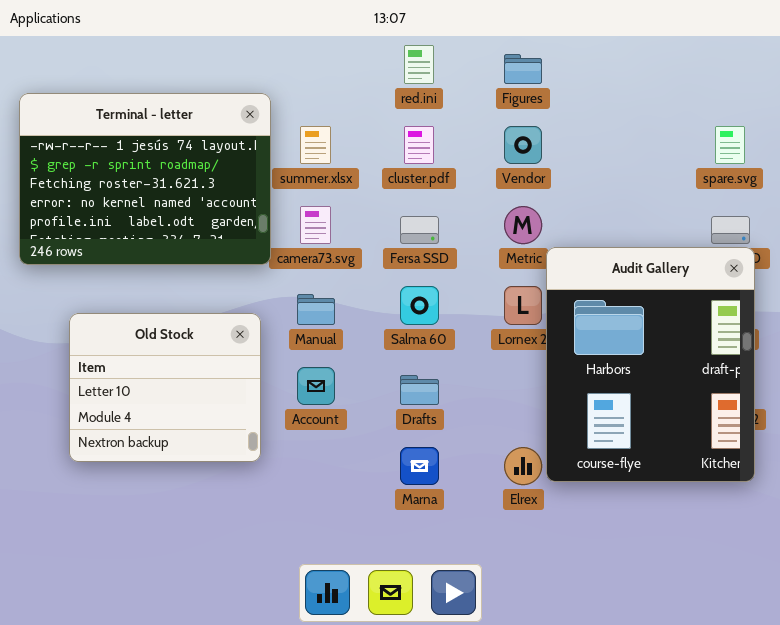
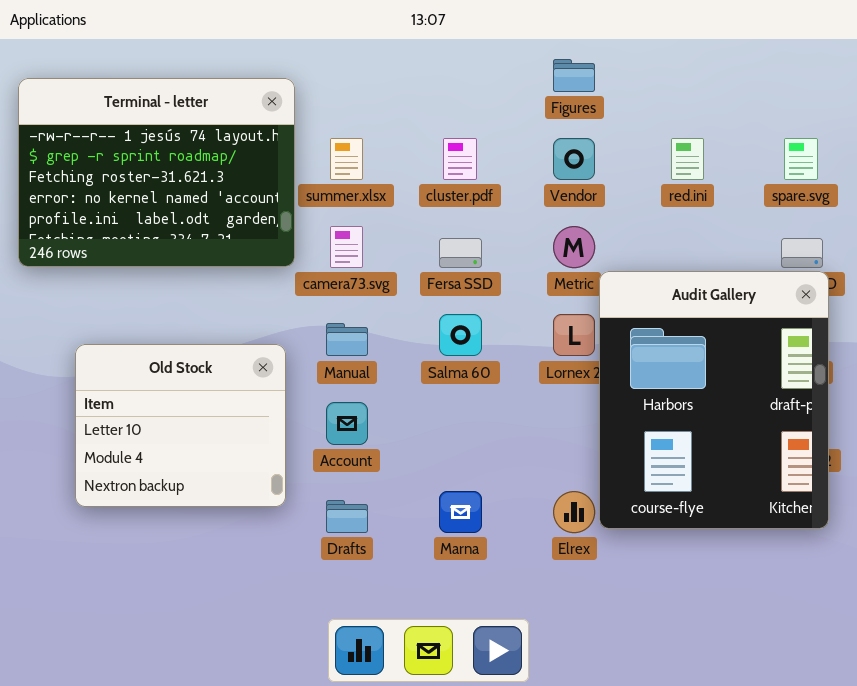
red.ini: [404,45,434,84] -> [671,138,704,180], moved
Terminal - letter: [19,93,271,265] -> [18,78,295,267], moved
Drafts: [400,375,439,405] -> [326,500,368,533], moved

